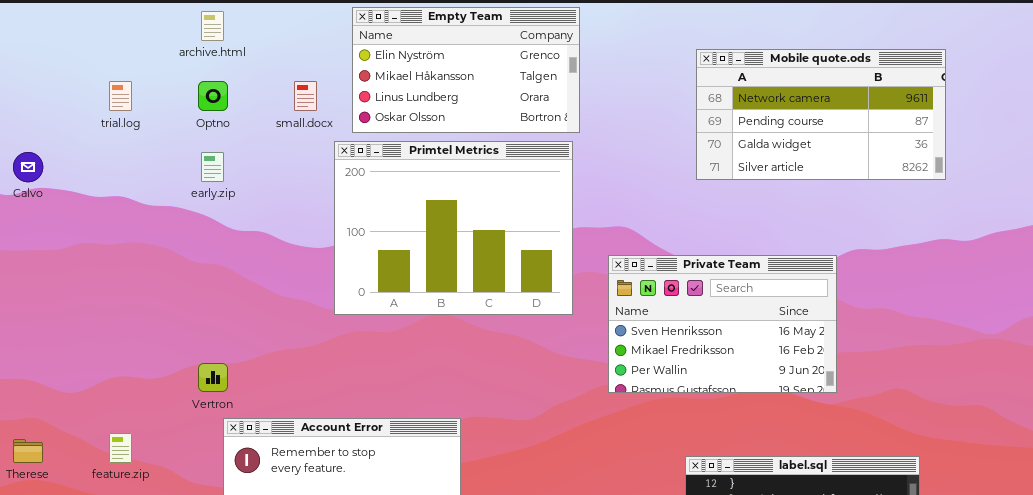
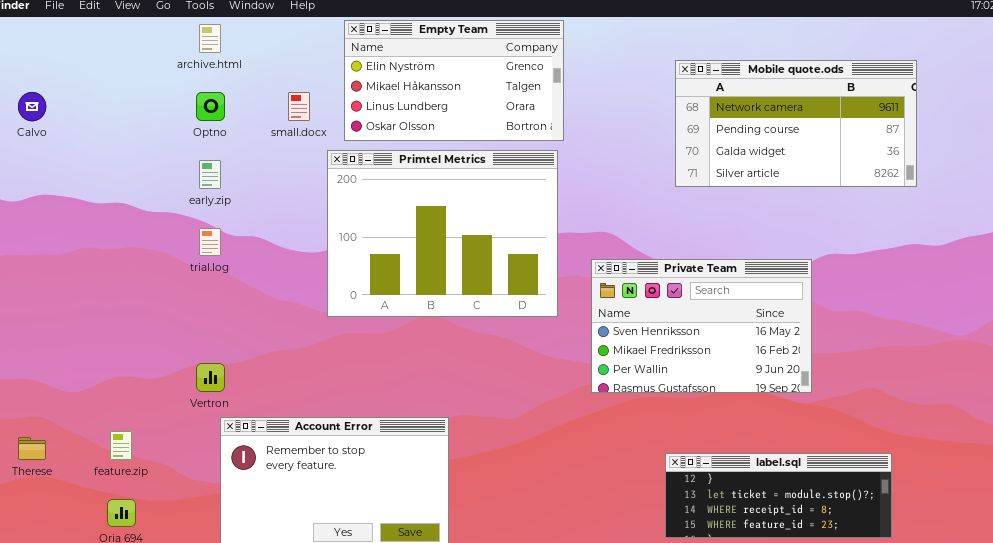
trial.log: [109,81,132,111] -> [199,228,221,256], moved
Calvo: [13,152,43,182] -> [18,92,46,121], moved

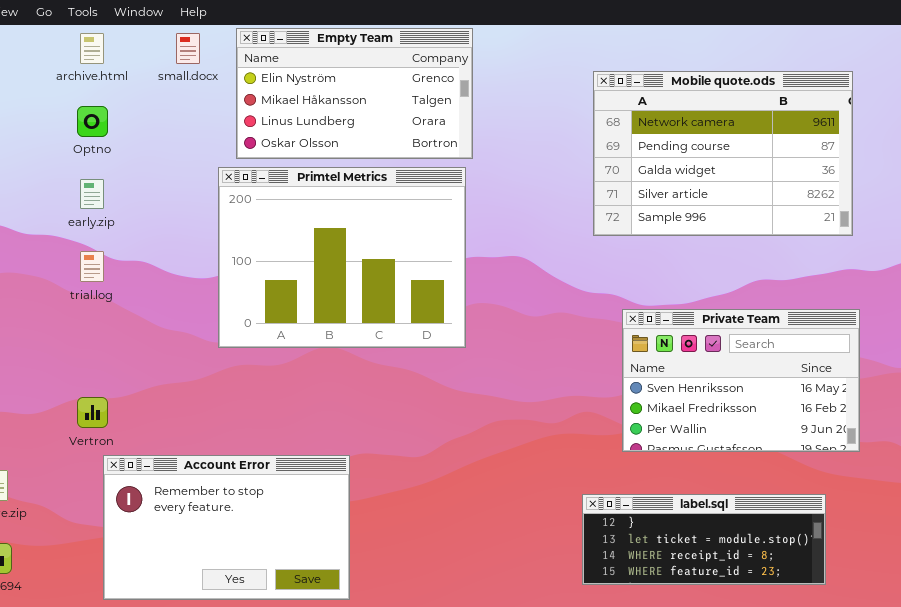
Mobile quote.ods: [675,60,917,187] -> [593,71,853,236], resized
small.docx: [288,92,310,121] -> [176,33,200,64], moved
Private Team: [591,259,812,393] -> [622,309,860,452], moved

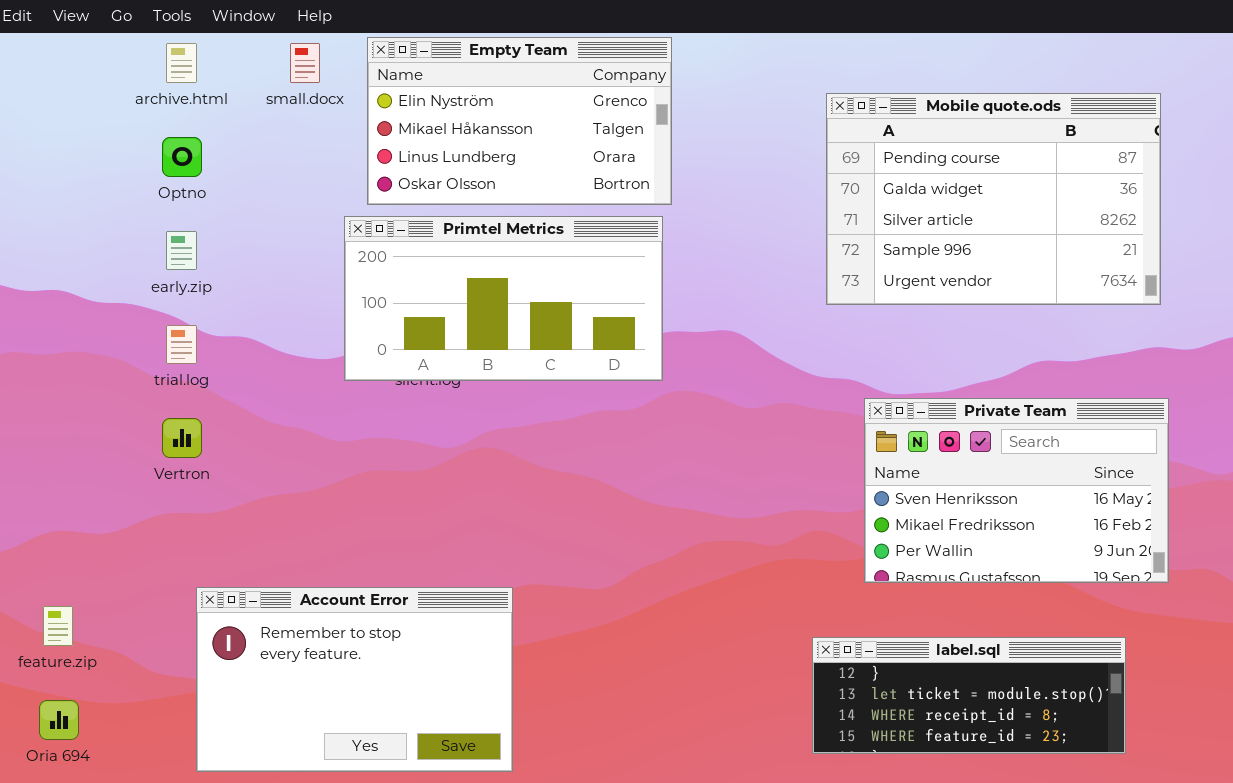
Mobile quote.ods: [593,71,853,236] -> [826,93,1161,305], scrolled down 1 row
Primtel Metrics: [218,167,466,348] -> [344,216,663,381], resized
Vertron: [77,397,108,428] -> [162,418,202,458], moved

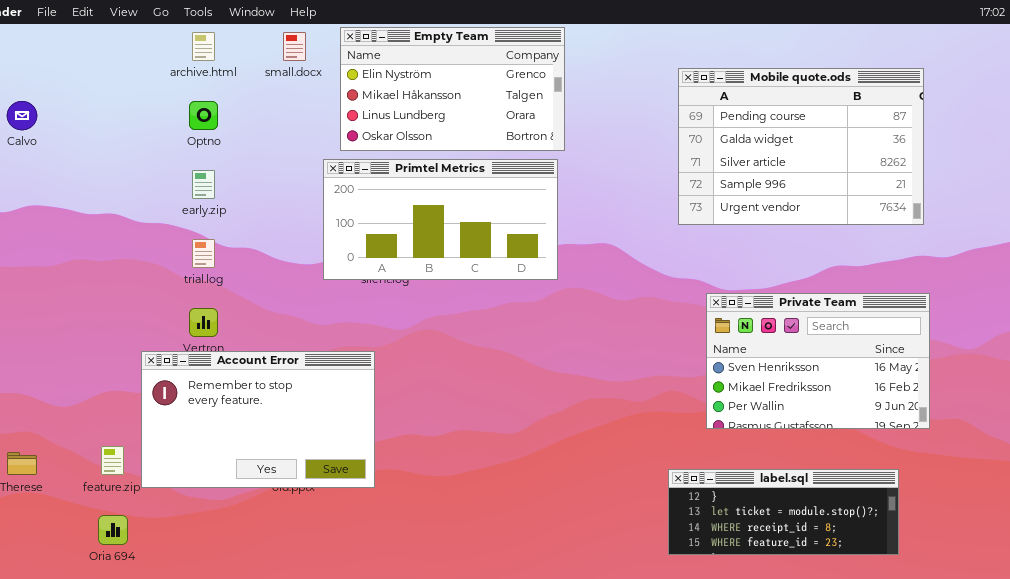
Account Error: [196,587,513,772] -> [141,351,375,488], moved

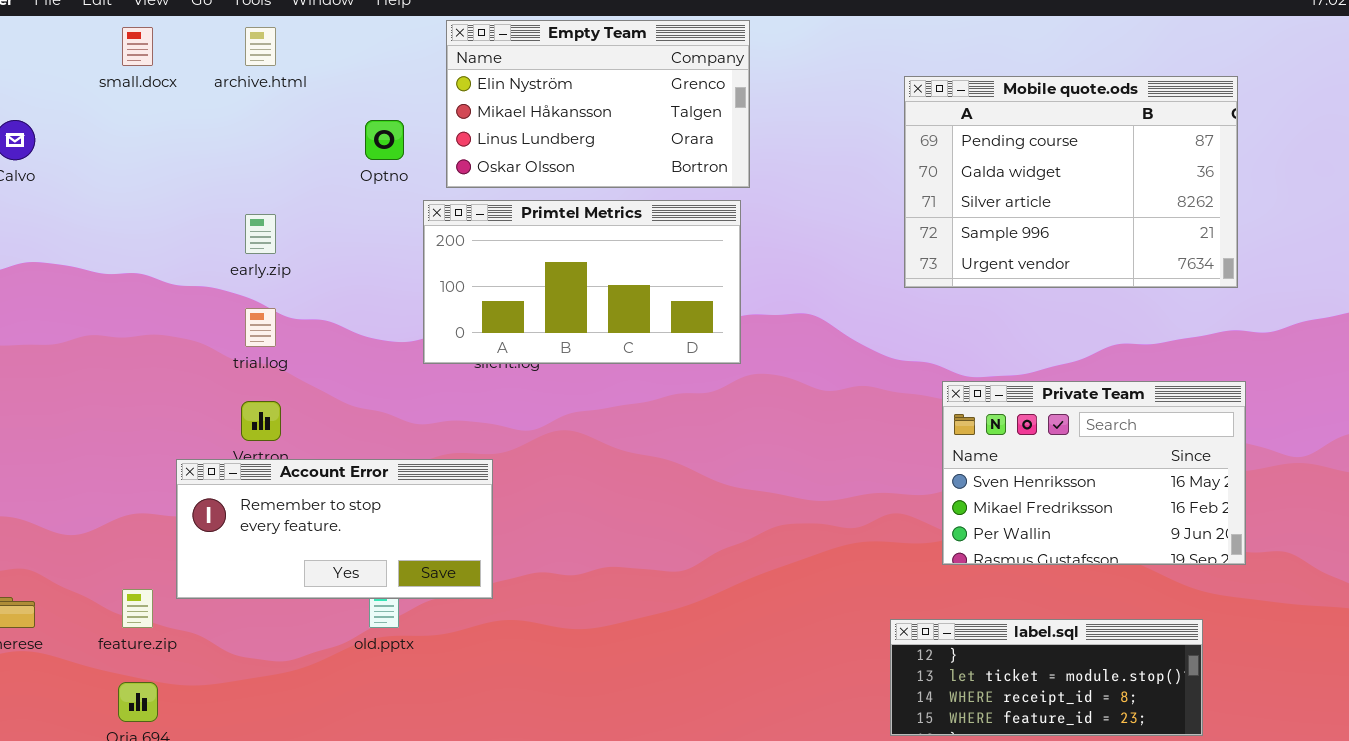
small.docx: [283,32,306,61] -> [122,27,153,66], moved
Optno: [189,101,218,130] -> [365,120,404,160], moved
Account Error: [141,351,375,488] -> [176,459,493,599], resized

